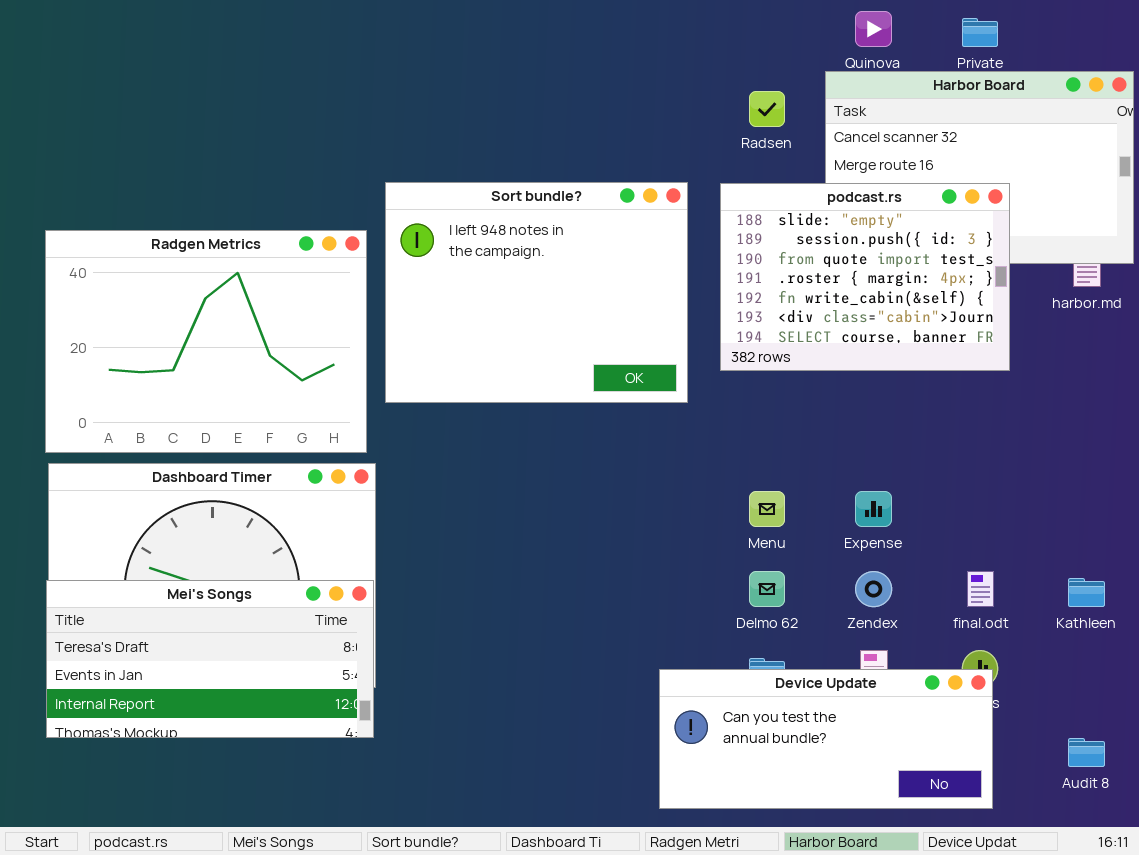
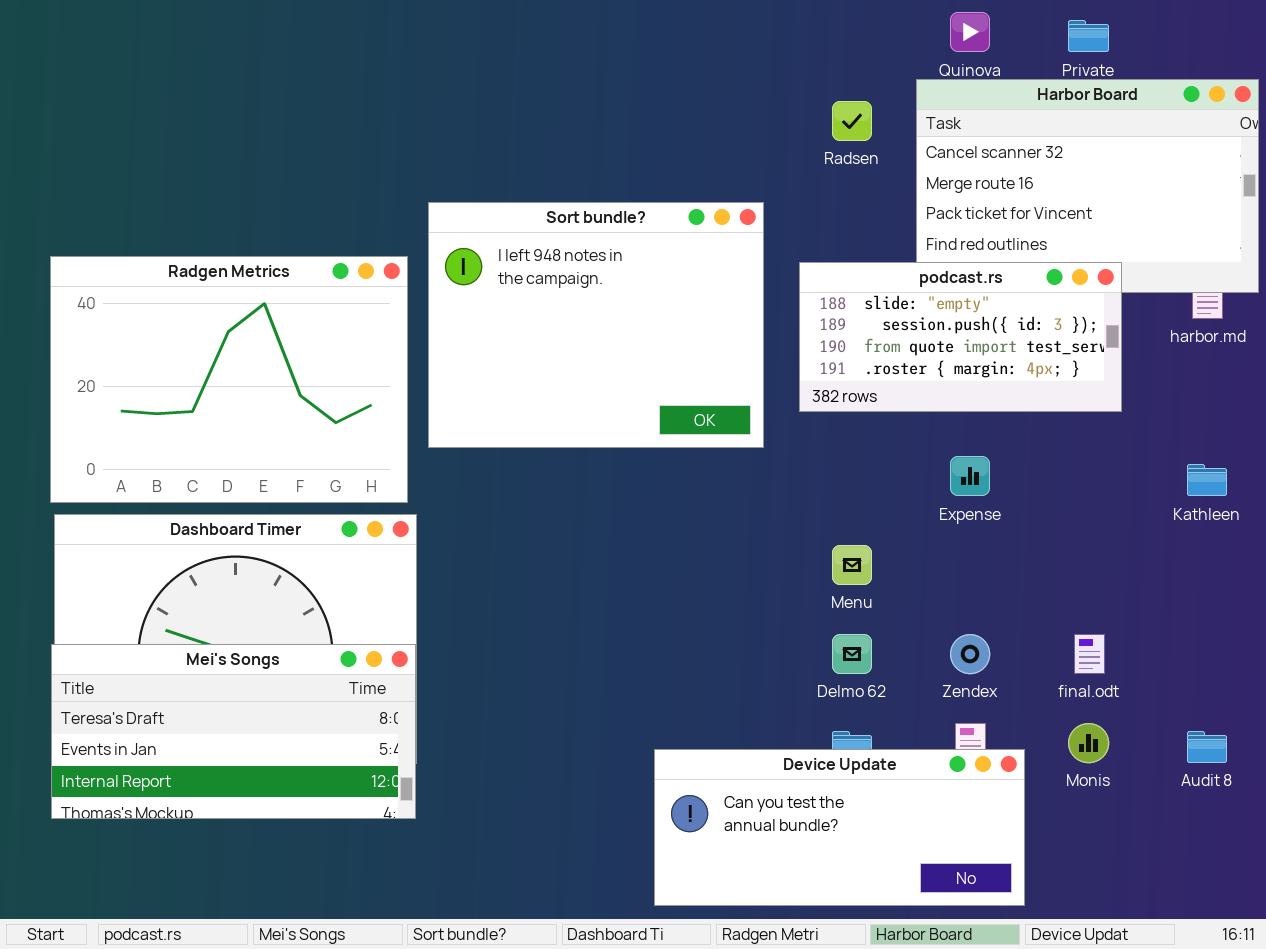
podcast.rs: [720,183,1010,371] -> [799,262,1122,412], resized
Expense: [855,491,892,527] -> [950,456,990,496], moved
Kathleen: [1068,578,1105,607] -> [1187,464,1227,496], moved
Device Update: [659,669,993,809] -> [654,749,1025,906], moved
Audit 8: [1068,738,1105,767] -> [1187,731,1227,763], moved

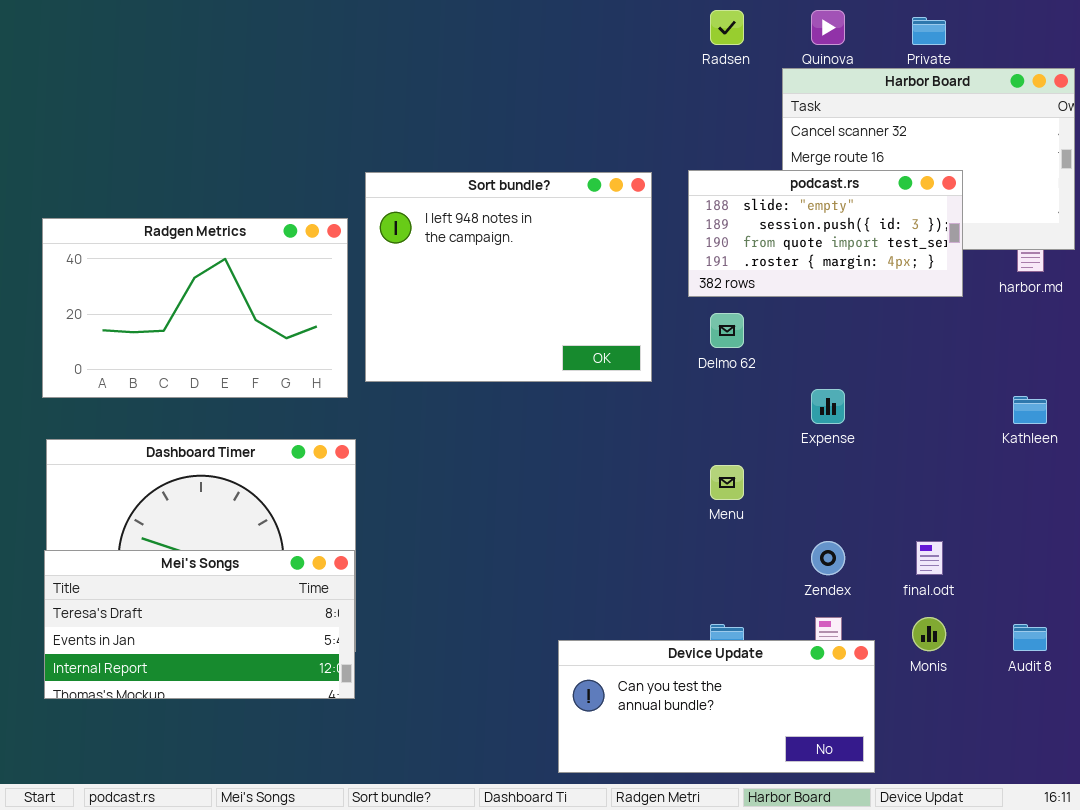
Radsen: [832,101,872,141] -> [710,10,744,45], moved
Radgen Metrics: [50,256,408,503] -> [42,218,348,398], resized
podcast.rs: [799,262,1122,412] -> [688,170,963,297], moved
Delmo 62: [832,634,872,674] -> [710,313,744,348], moved

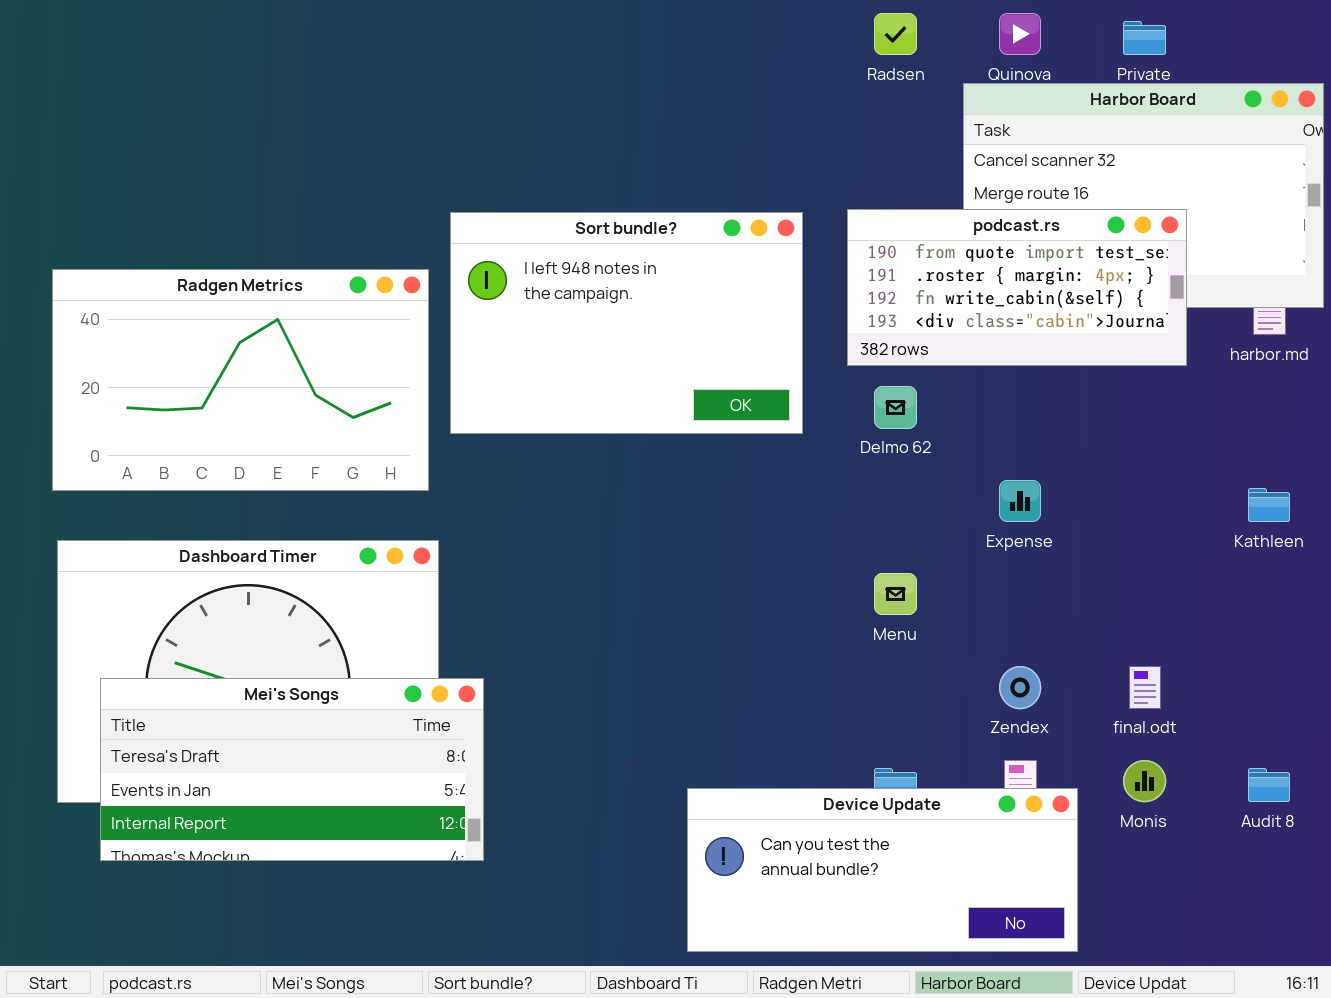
podcast.rs: [688,170,963,297] -> [847,209,1187,366], scrolled down 2 rows
Sort bundle?: [365,172,652,382] -> [450,212,803,434], resized
Mei's Songs: [44,550,355,699] -> [100,678,484,861], moved

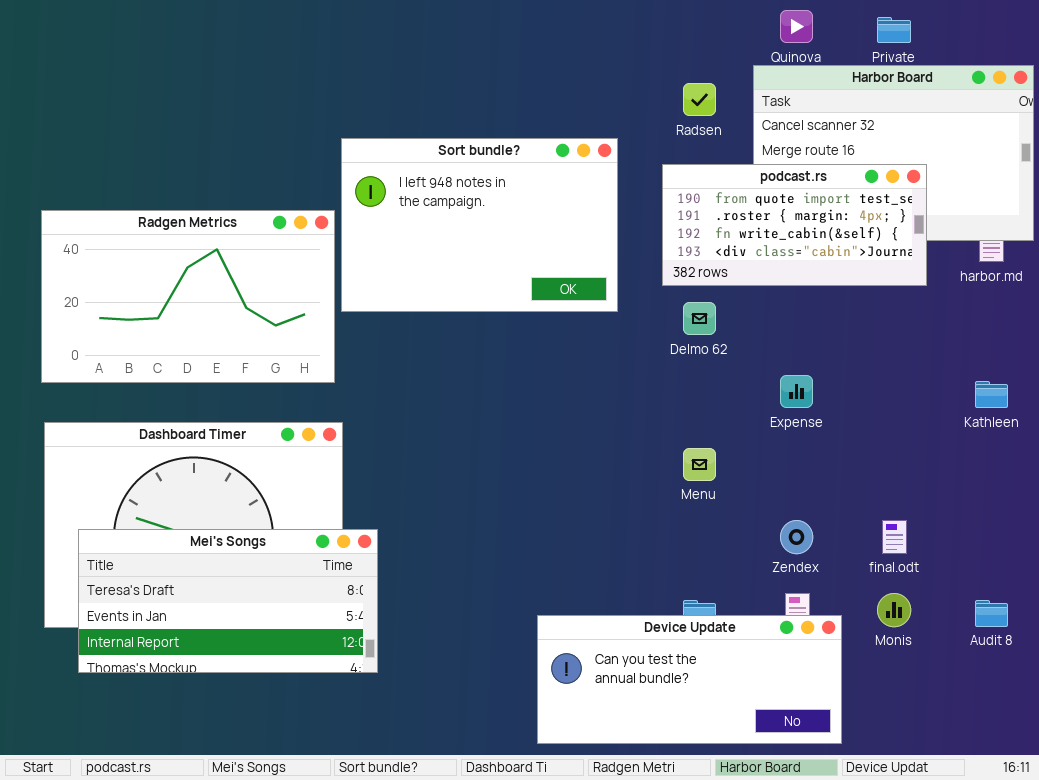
Radsen: [874,13,917,55] -> [683,83,716,116], moved
Sort bundle?: [450,212,803,434] -> [341,138,618,312], moved

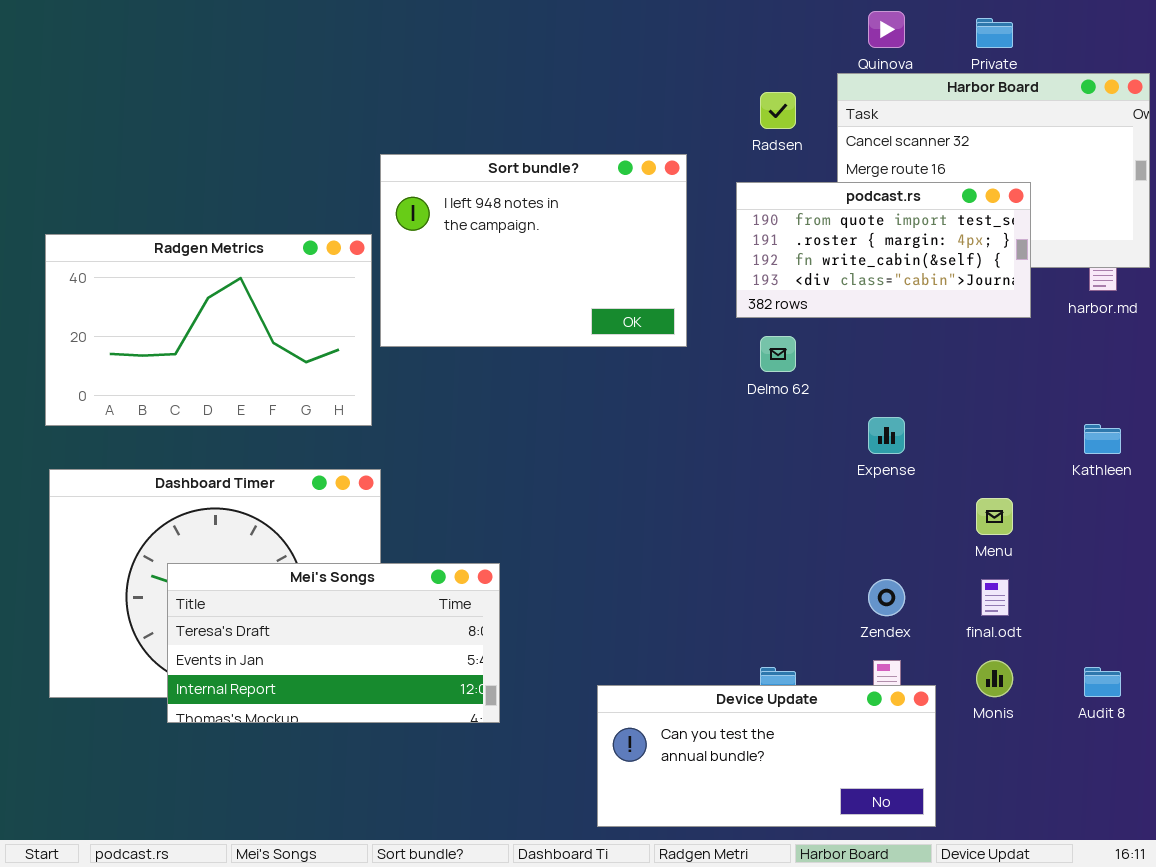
Menu: [683,448,716,481] -> [976,498,1013,535], moved
Mei's Songs: [78,529,378,673] -> [167,563,500,723], moved

